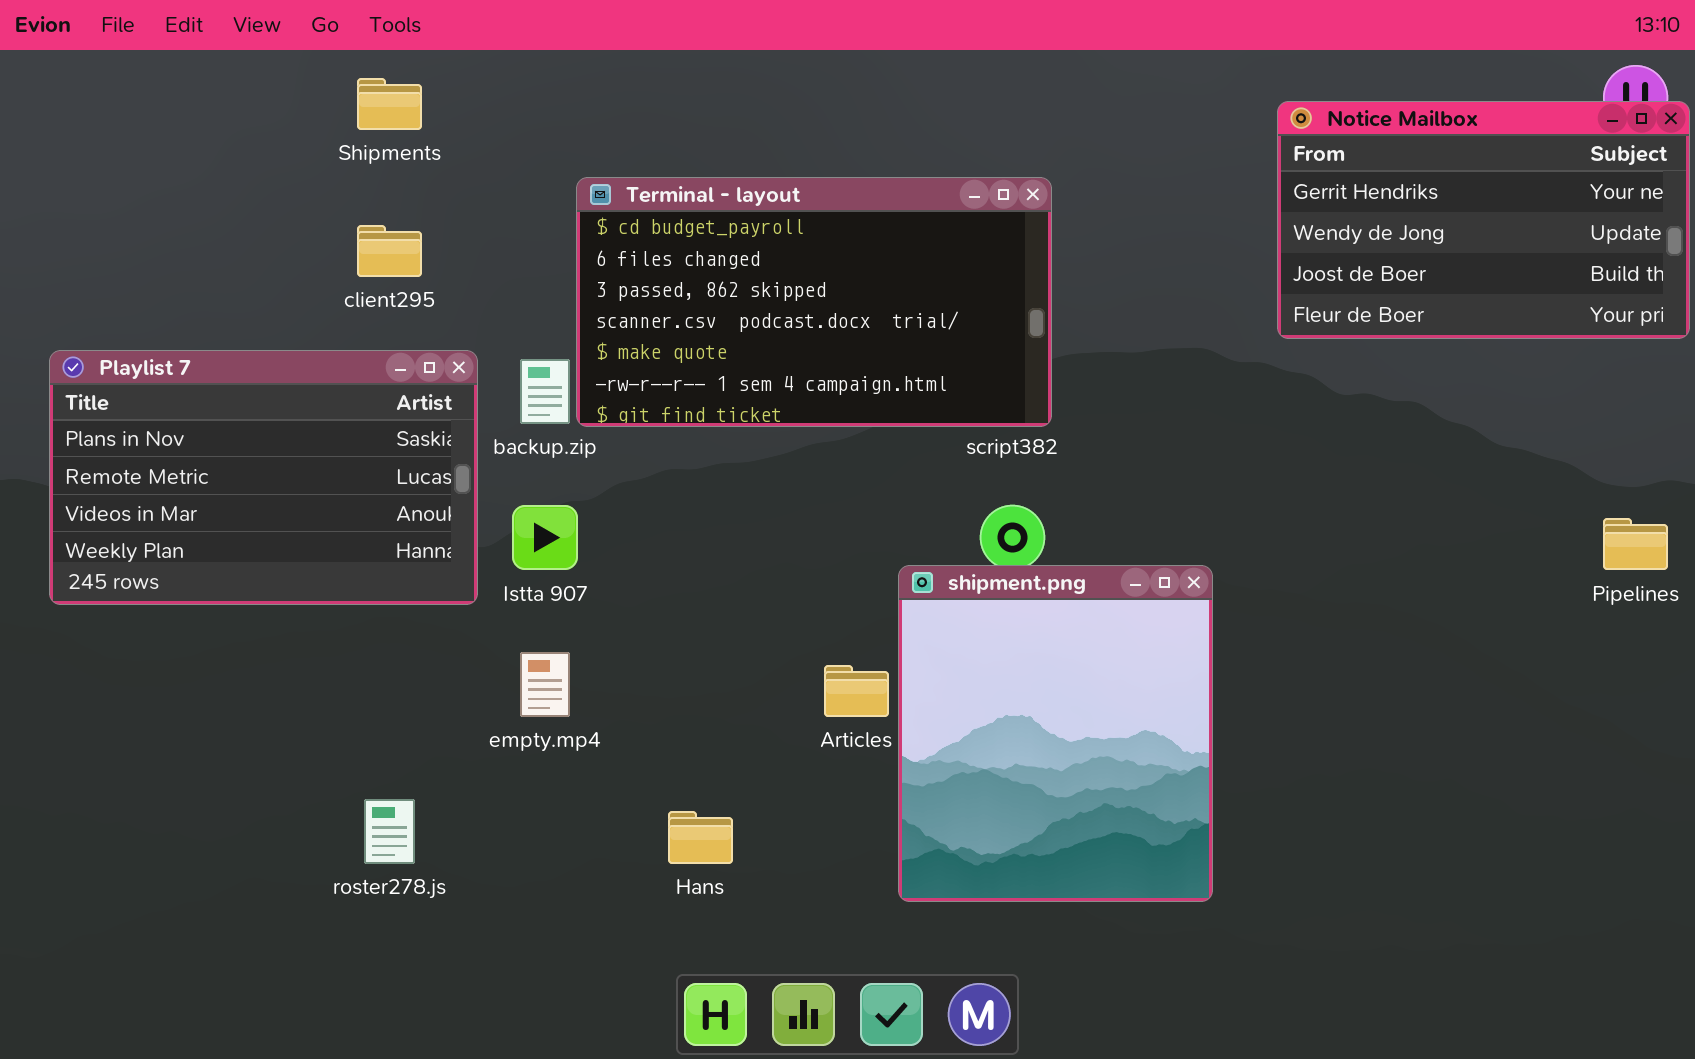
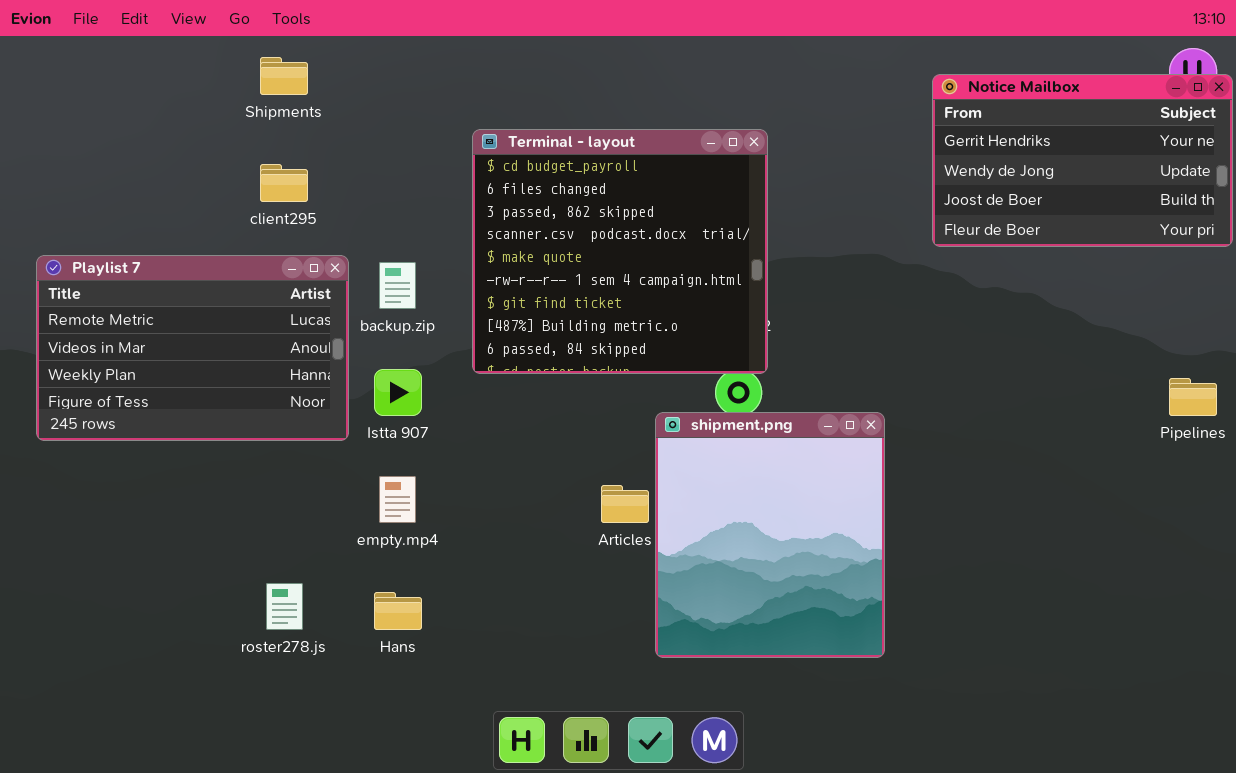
Terminal - layout: [576,177,1052,427] -> [472,129,768,374], resized
Playlist 7: [49,350,478,605] -> [36,255,349,441], scrolled down 1 row
Hans: [668,811,733,864] -> [374,592,422,630], moved

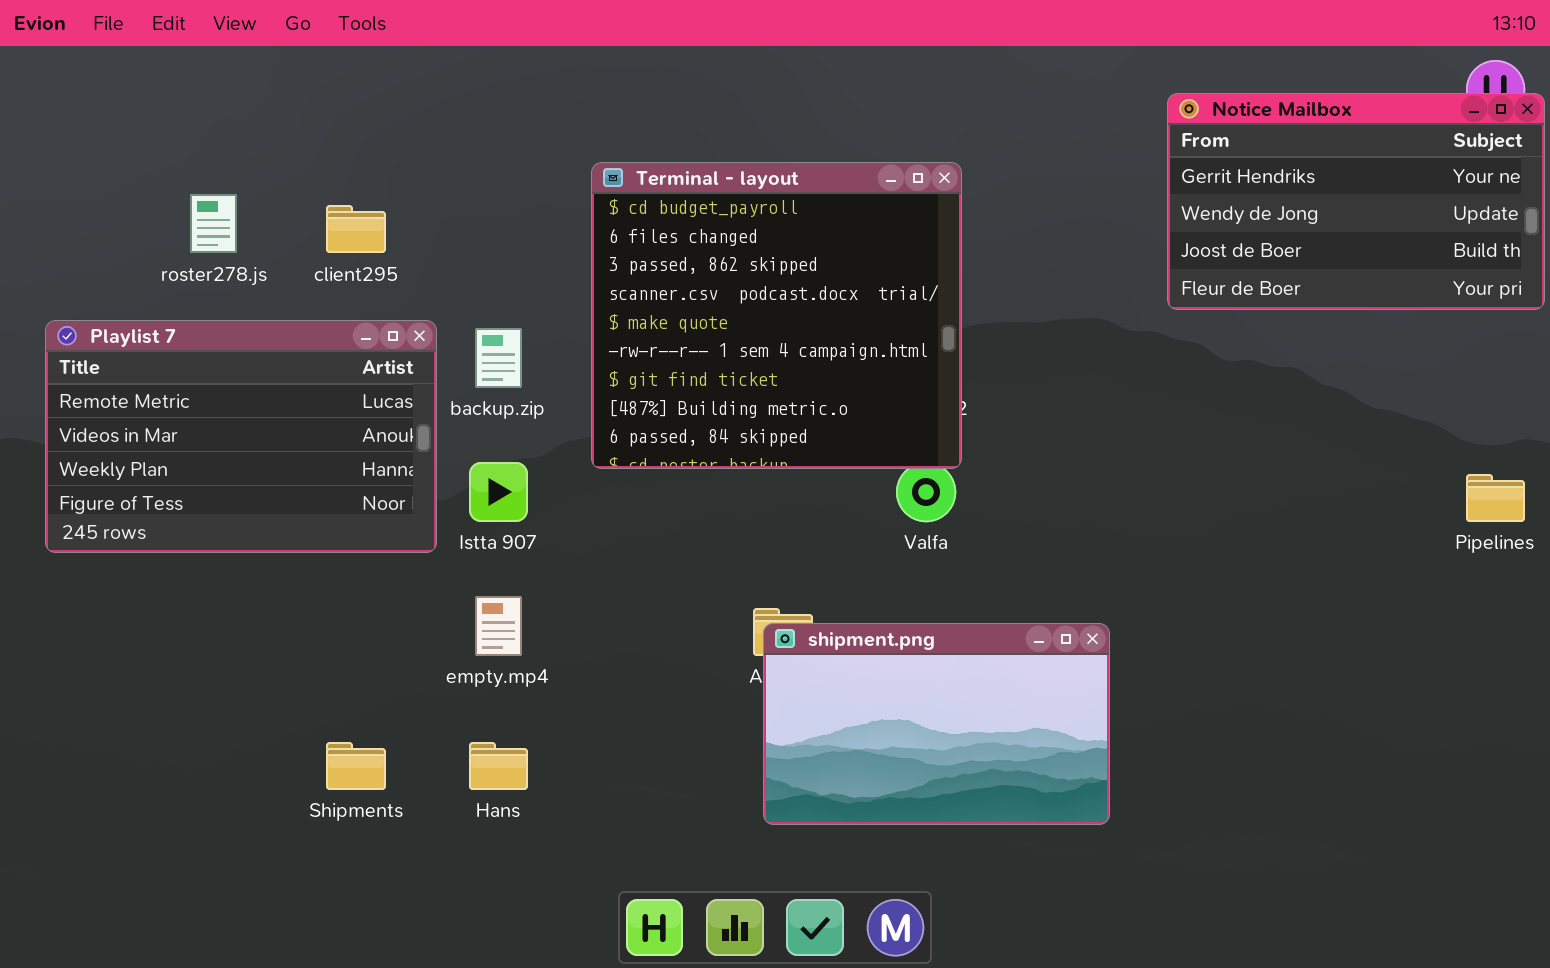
Shipments: [260,57,308,95] -> [326,742,386,790], moved
shipment.png: [655,412,885,658] -> [763,623,1110,825], resized
roster278.js: [266,583,303,630] -> [190,194,237,253], moved

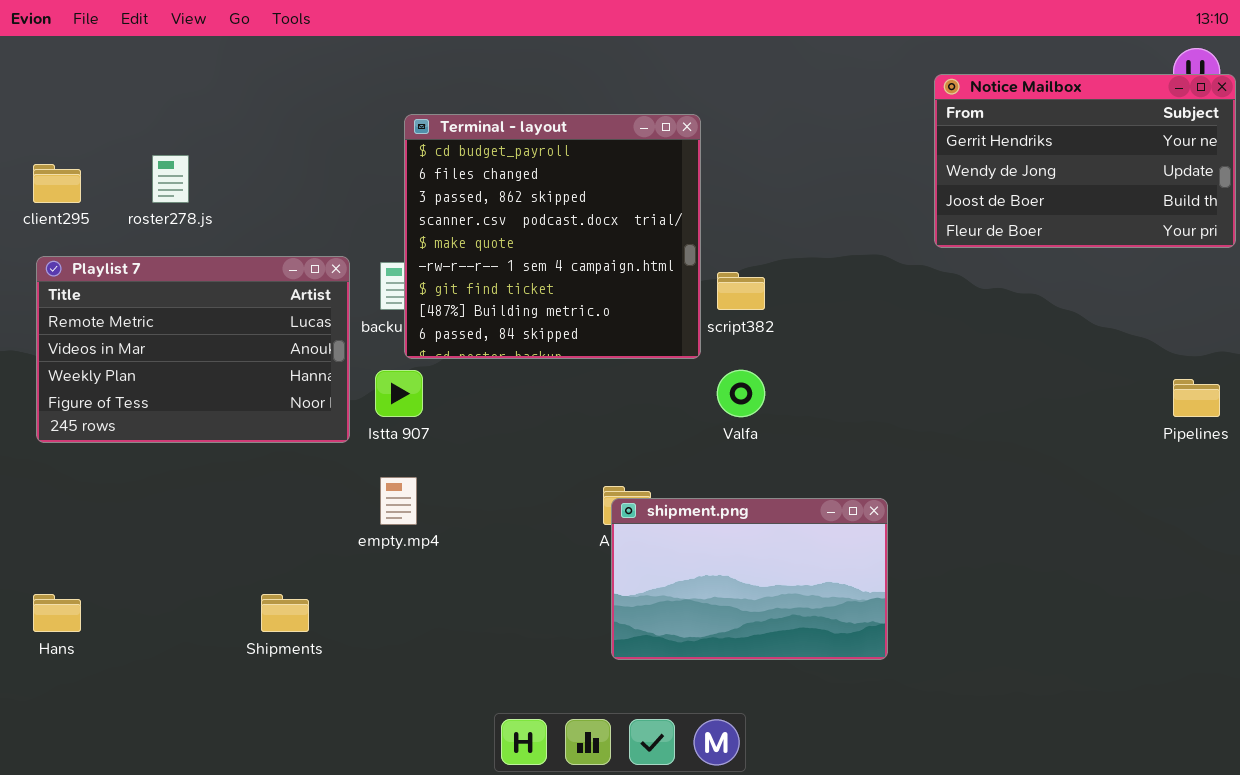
Terminal - layout: [591,162,962,469] -> [404,114,701,359], moved
client295: [326,205,386,253] -> [33,164,81,203], moved
Hans: [469,742,528,790] -> [33,594,81,632], moved

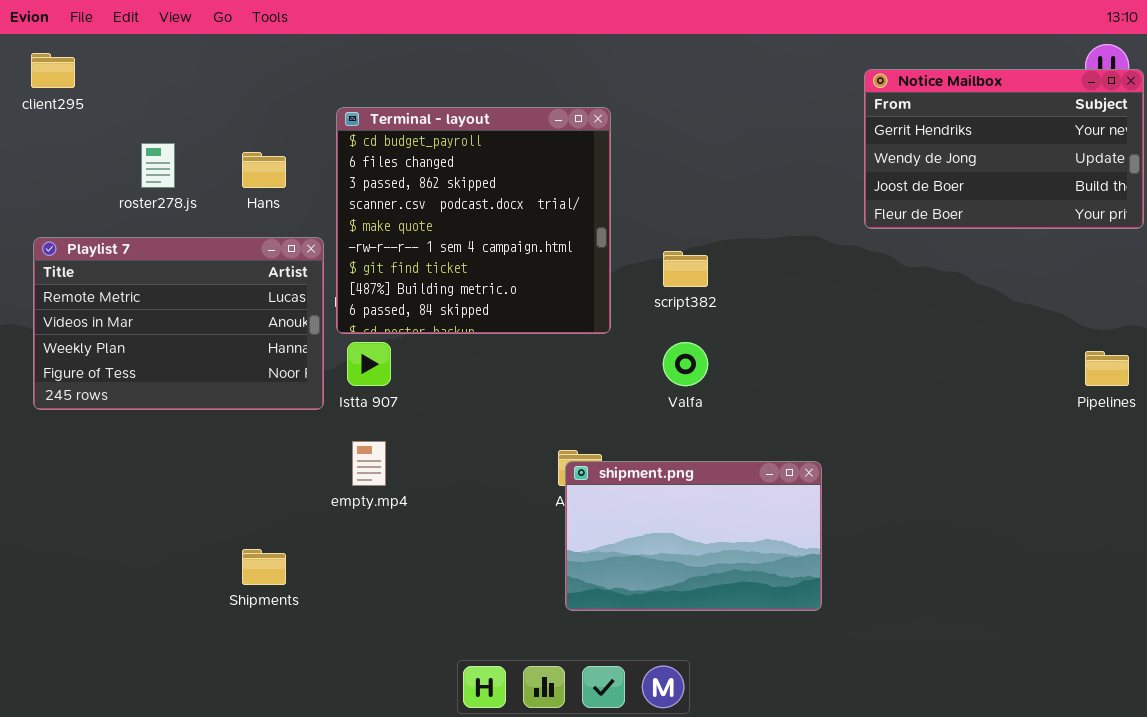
Terminal - layout: [404,114,701,359] -> [336,107,611,334], moved
client295: [33,164,81,203] -> [31,53,75,88], moved
Hans: [33,594,81,632] -> [242,152,286,188], moved

